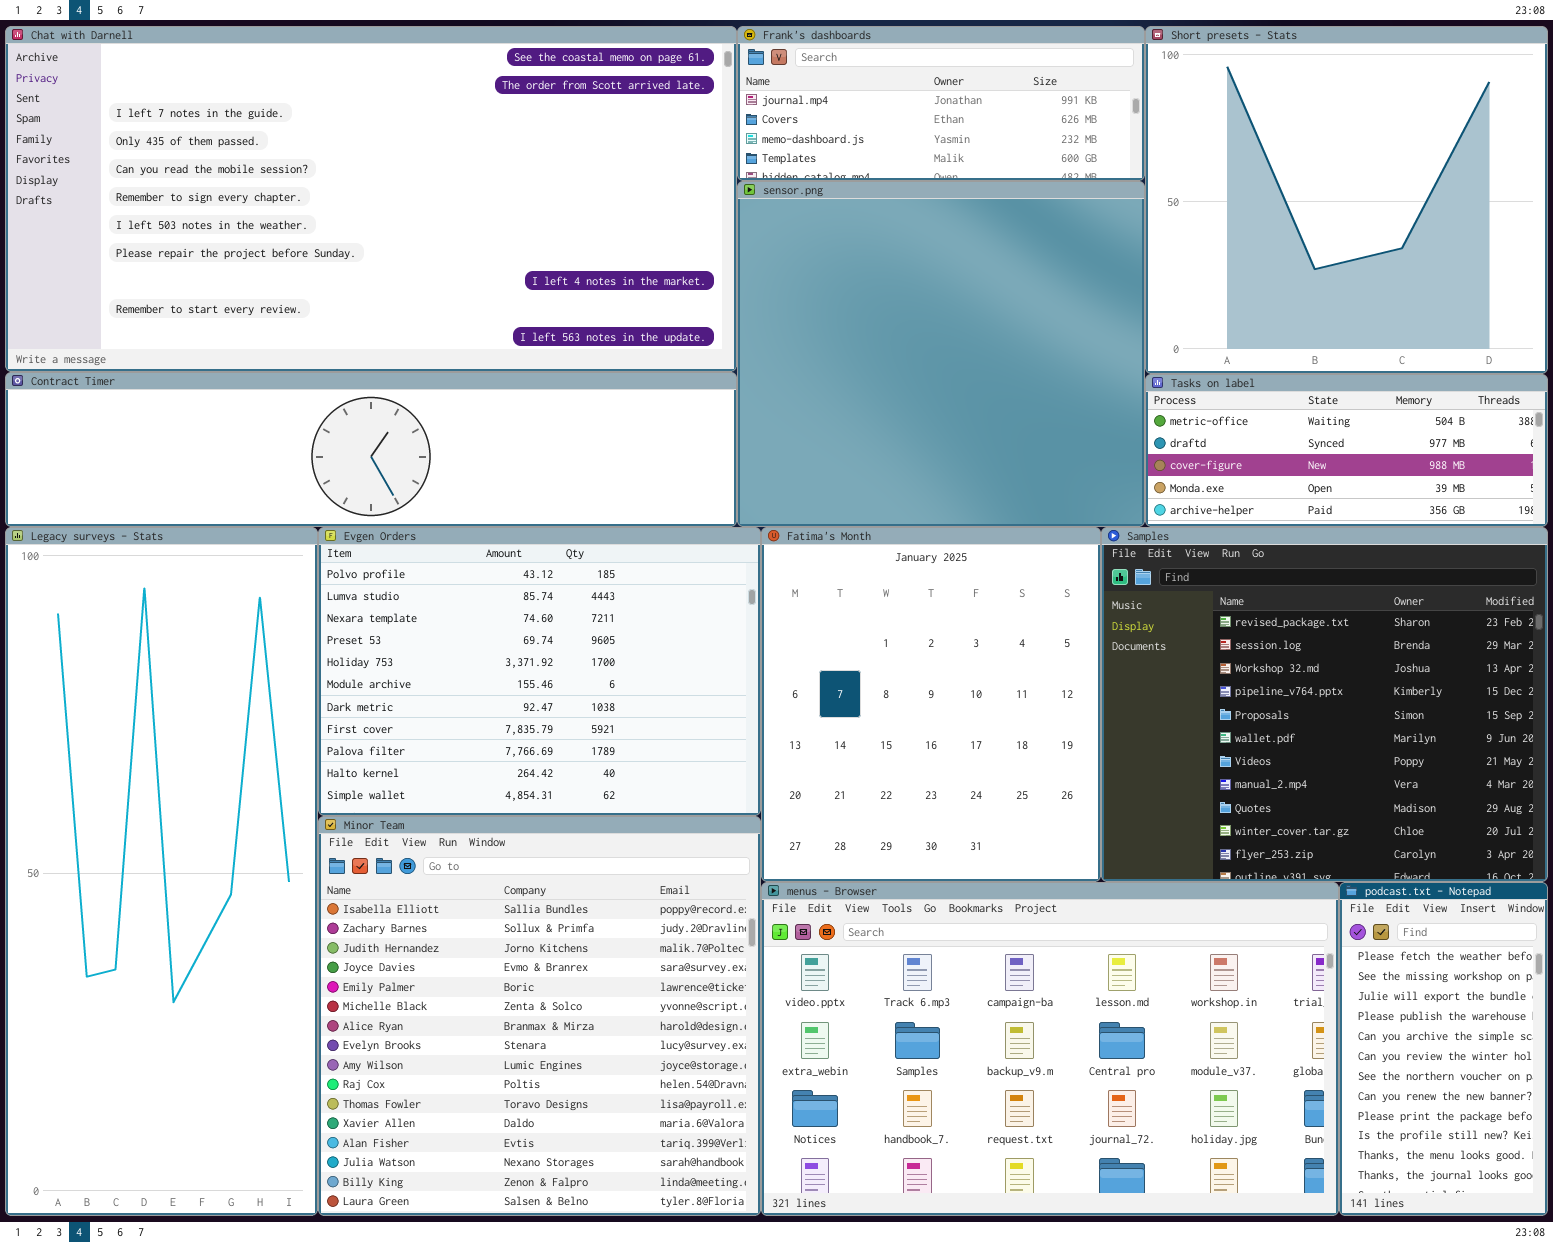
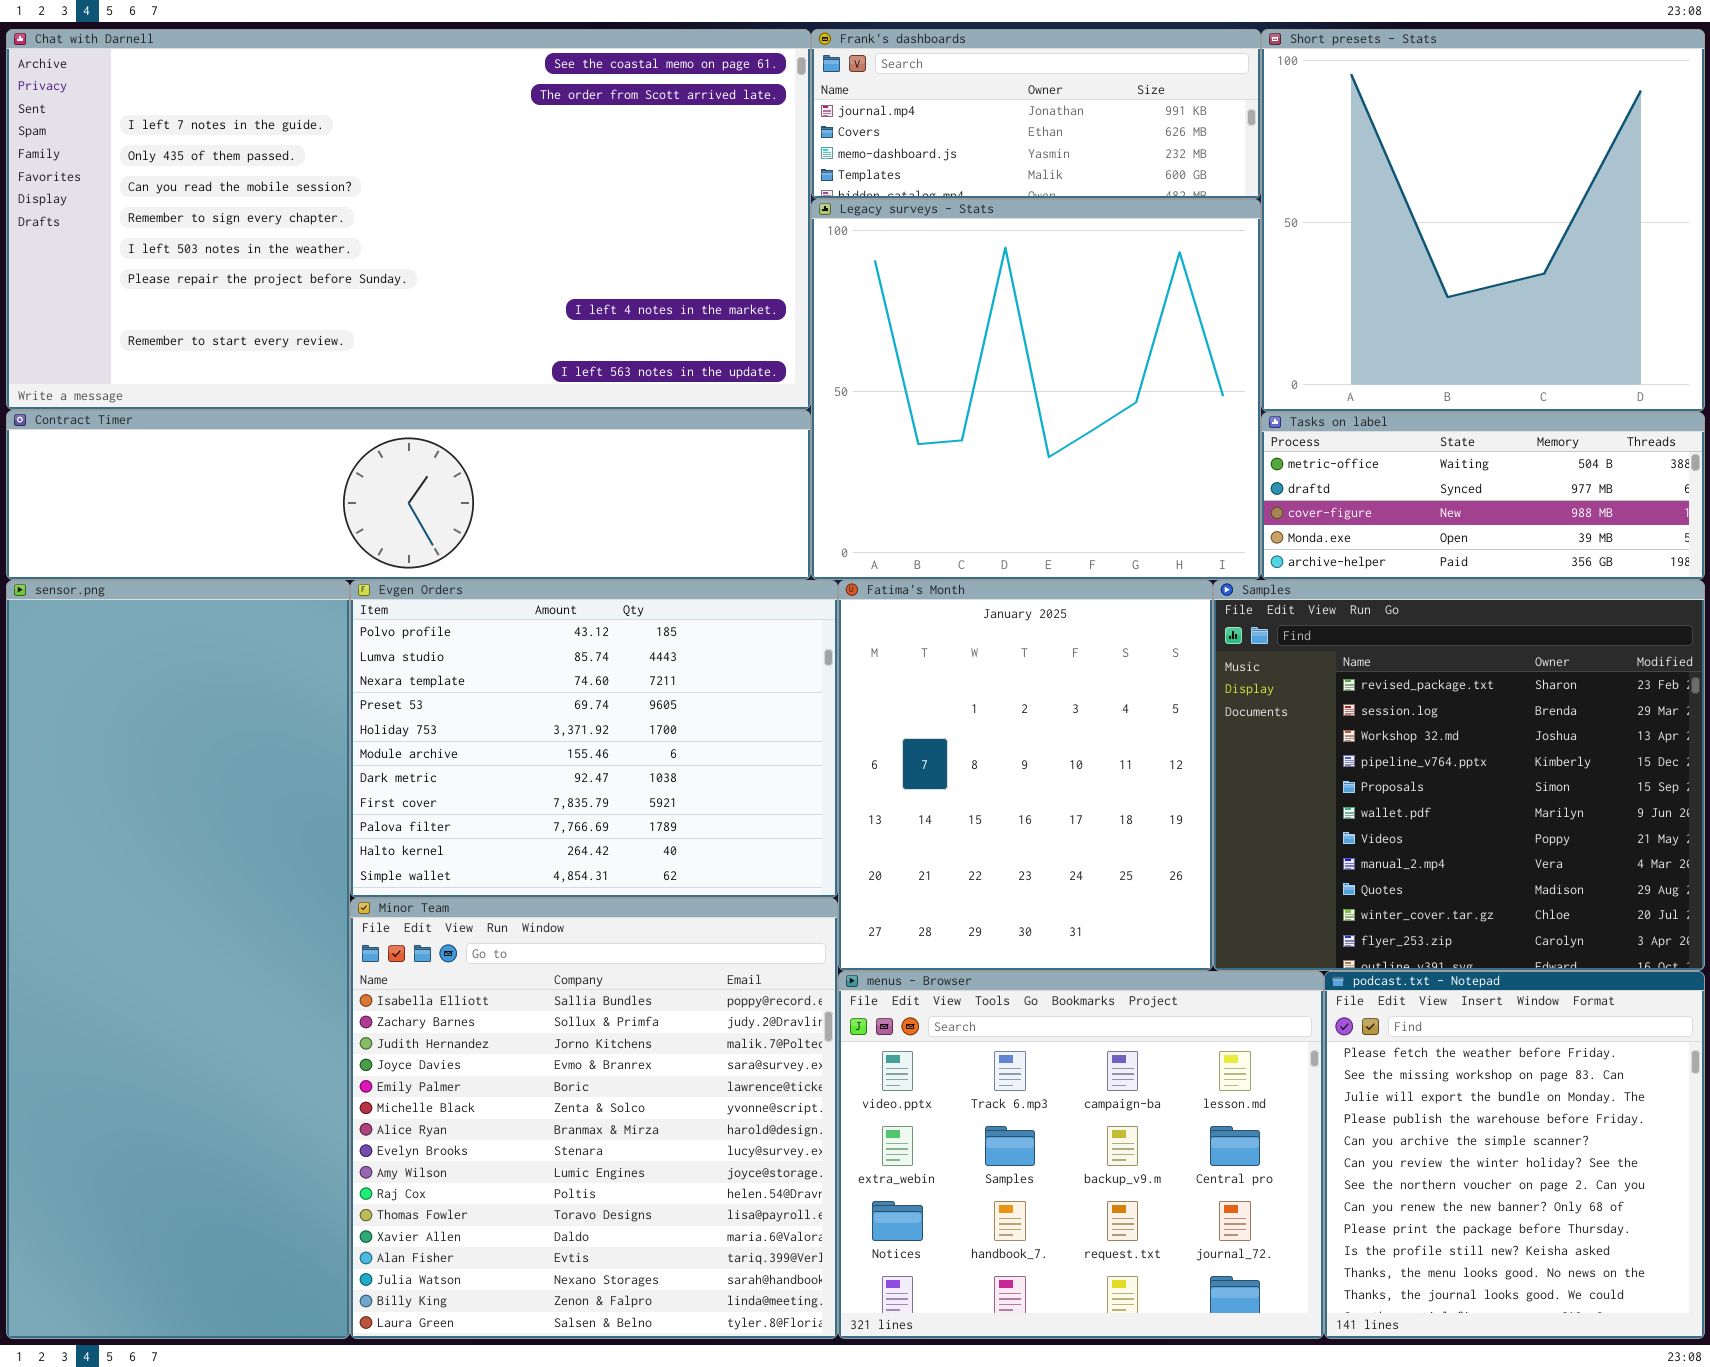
sensor.png: [737,181,1145,527] -> [6,580,350,1339], moved, resized
Legacy surveys - Stats: [5,527,318,1216] -> [811,199,1261,580], moved, resized
menus - Browser: [761,882,1339,1216] -> [838,971,1324,1339], resized
podcast.txt - Notepad: [1339,882,1548,1216] -> [1324,971,1705,1339], resized

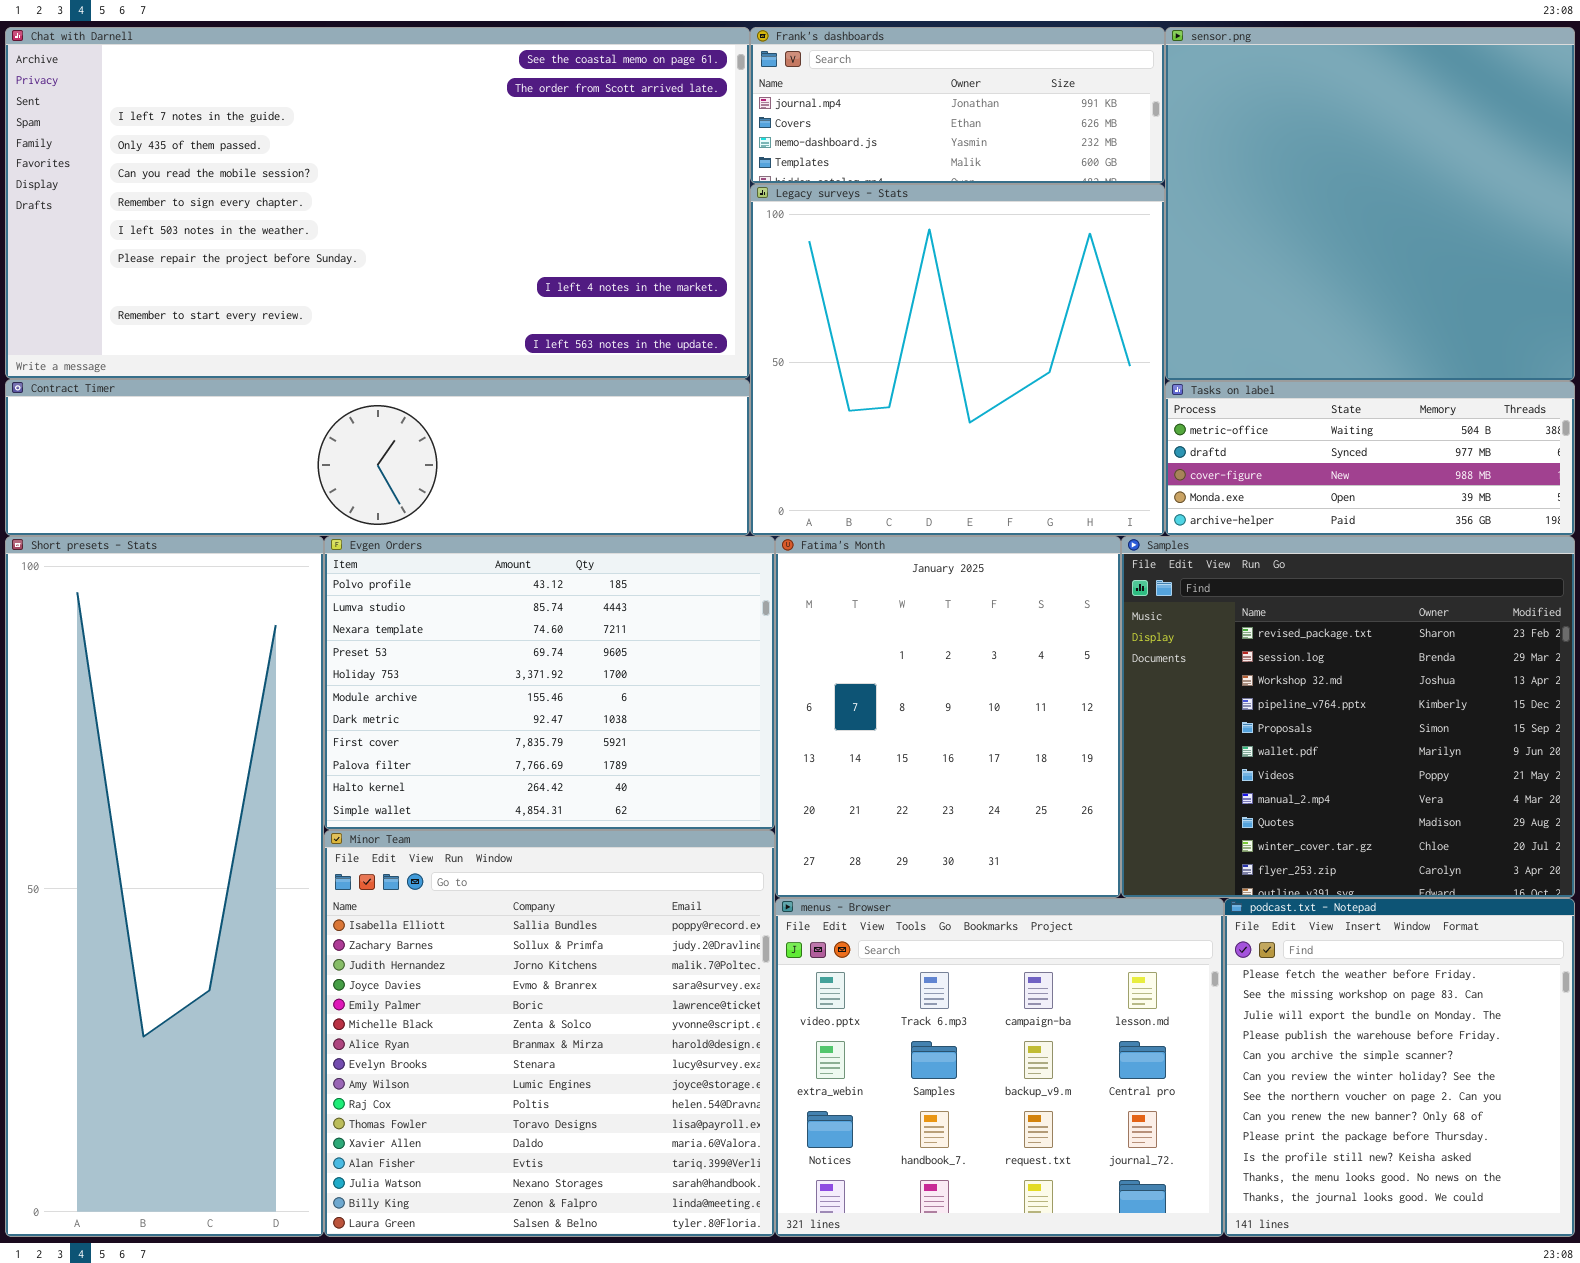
Short presets - Stats: [1261,29,1705,412] -> [5,536,324,1237], moved, resized
sensor.png: [6,580,350,1339] -> [1165,27,1575,381], moved, resized

